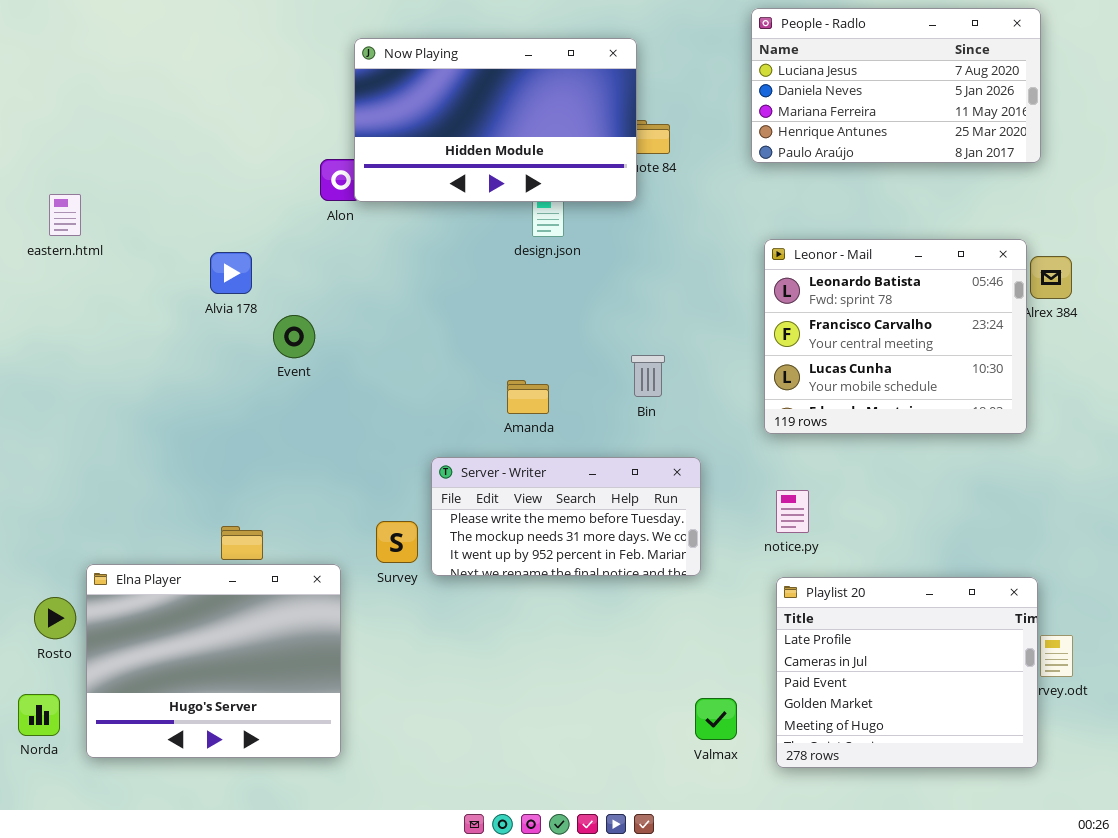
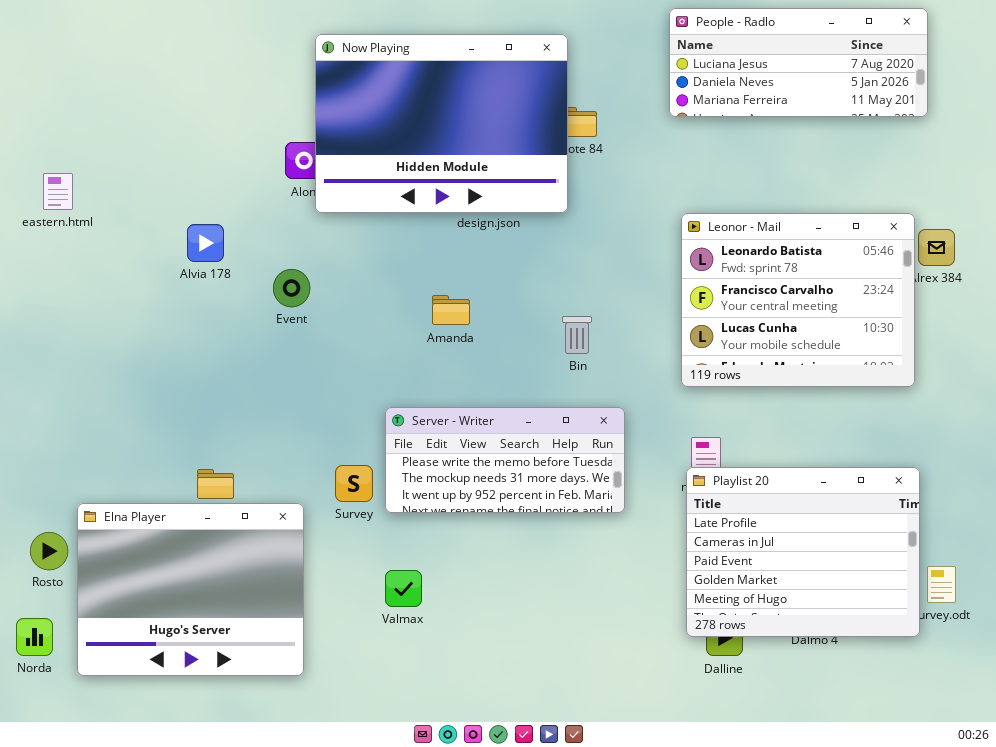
People - Radlo: [751,8,1041,163] -> [669,8,928,117], resized
Now Playing: [354,38,637,202] -> [315,34,568,213], resized
Event: [273,315,315,358] -> [273,269,310,307], moved
Amanda: [507,380,549,414] -> [432,295,470,325], moved
Playlist 20: [776,577,1038,768] -> [686,467,920,637], moved
Valmax: [695,698,737,740] -> [385,570,422,607], moved

